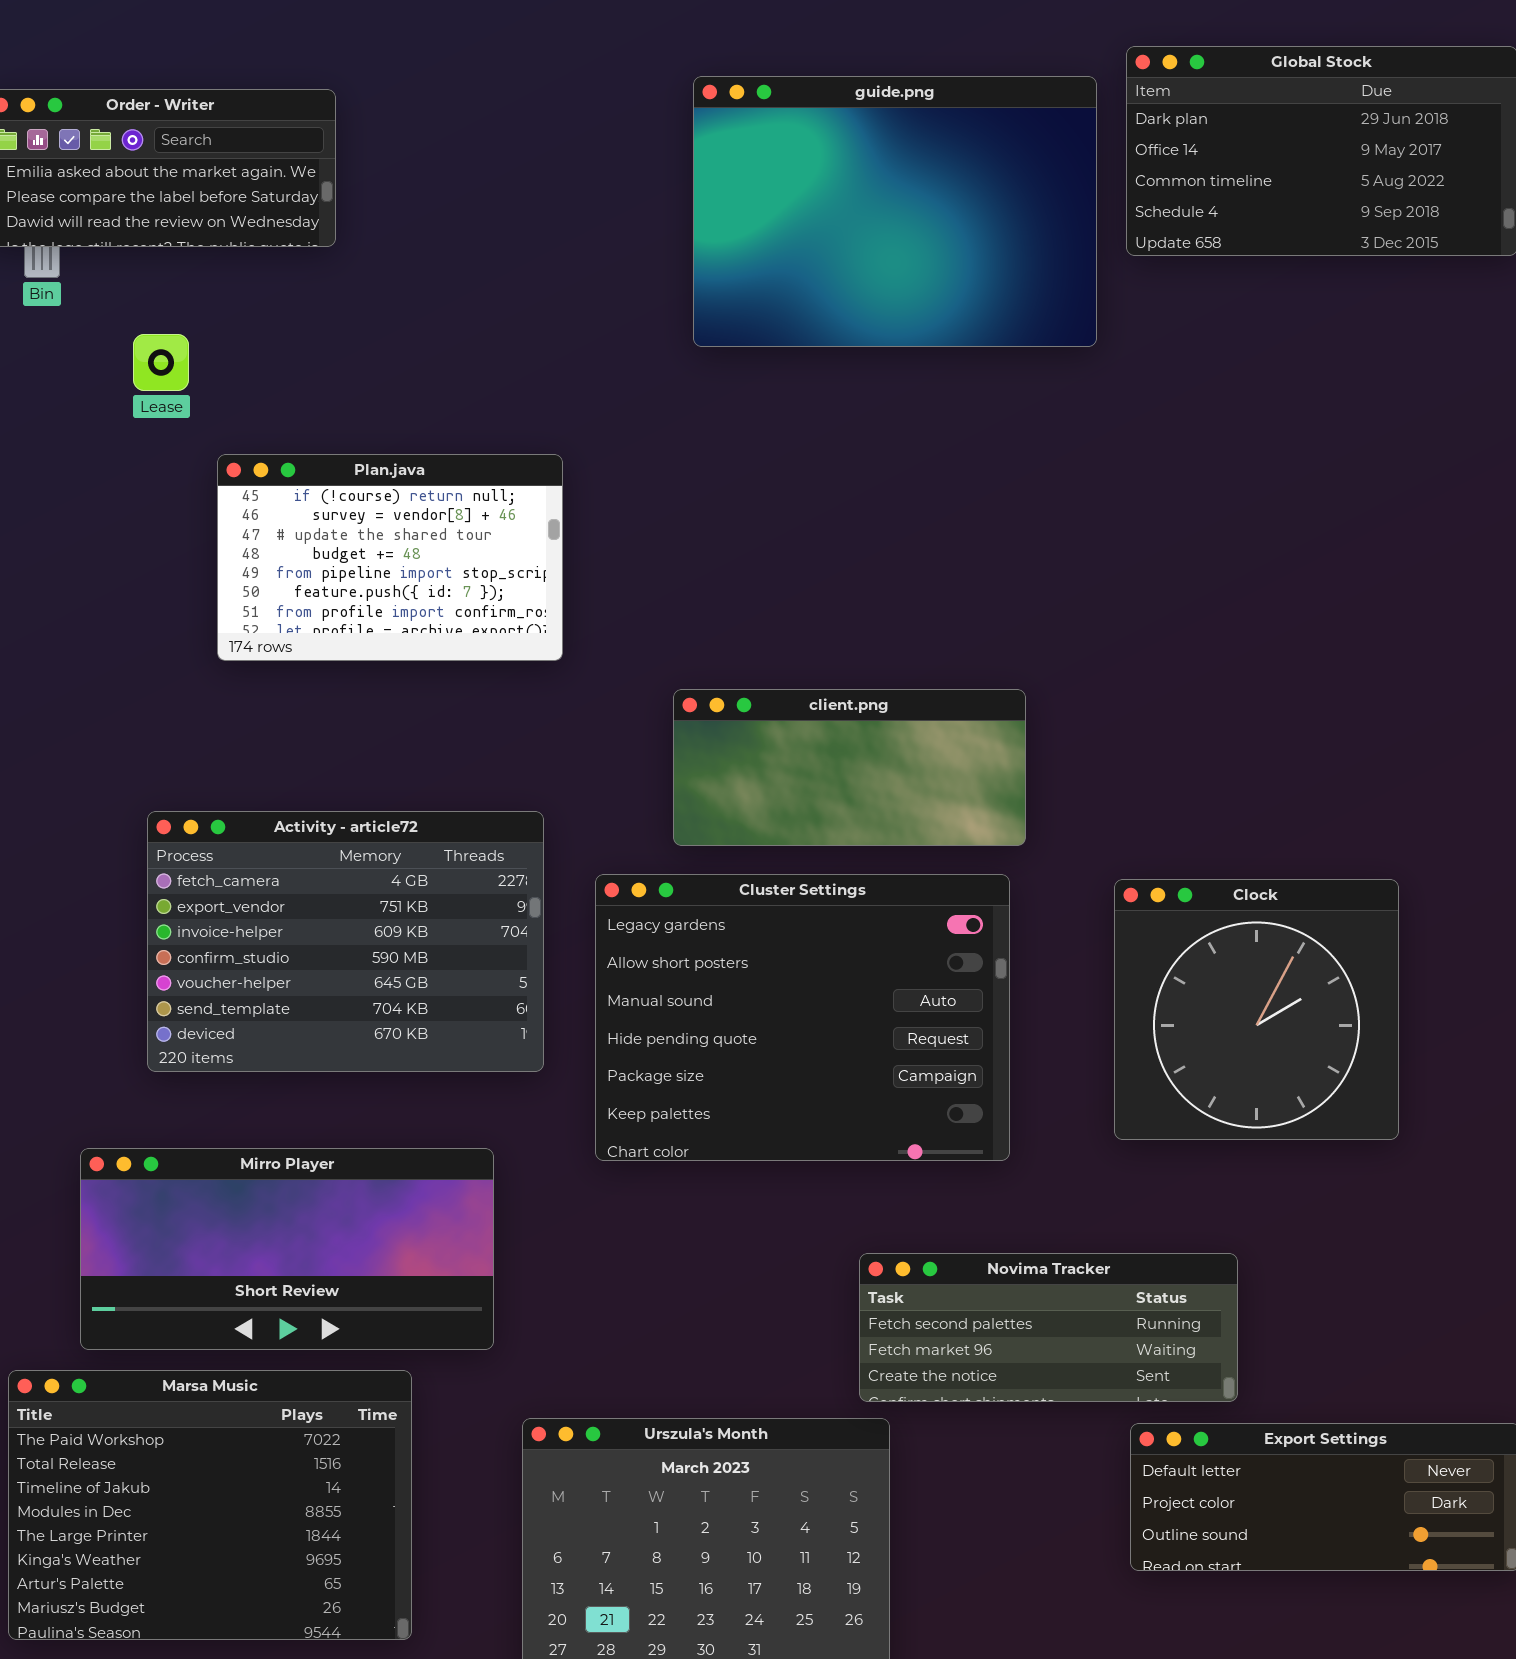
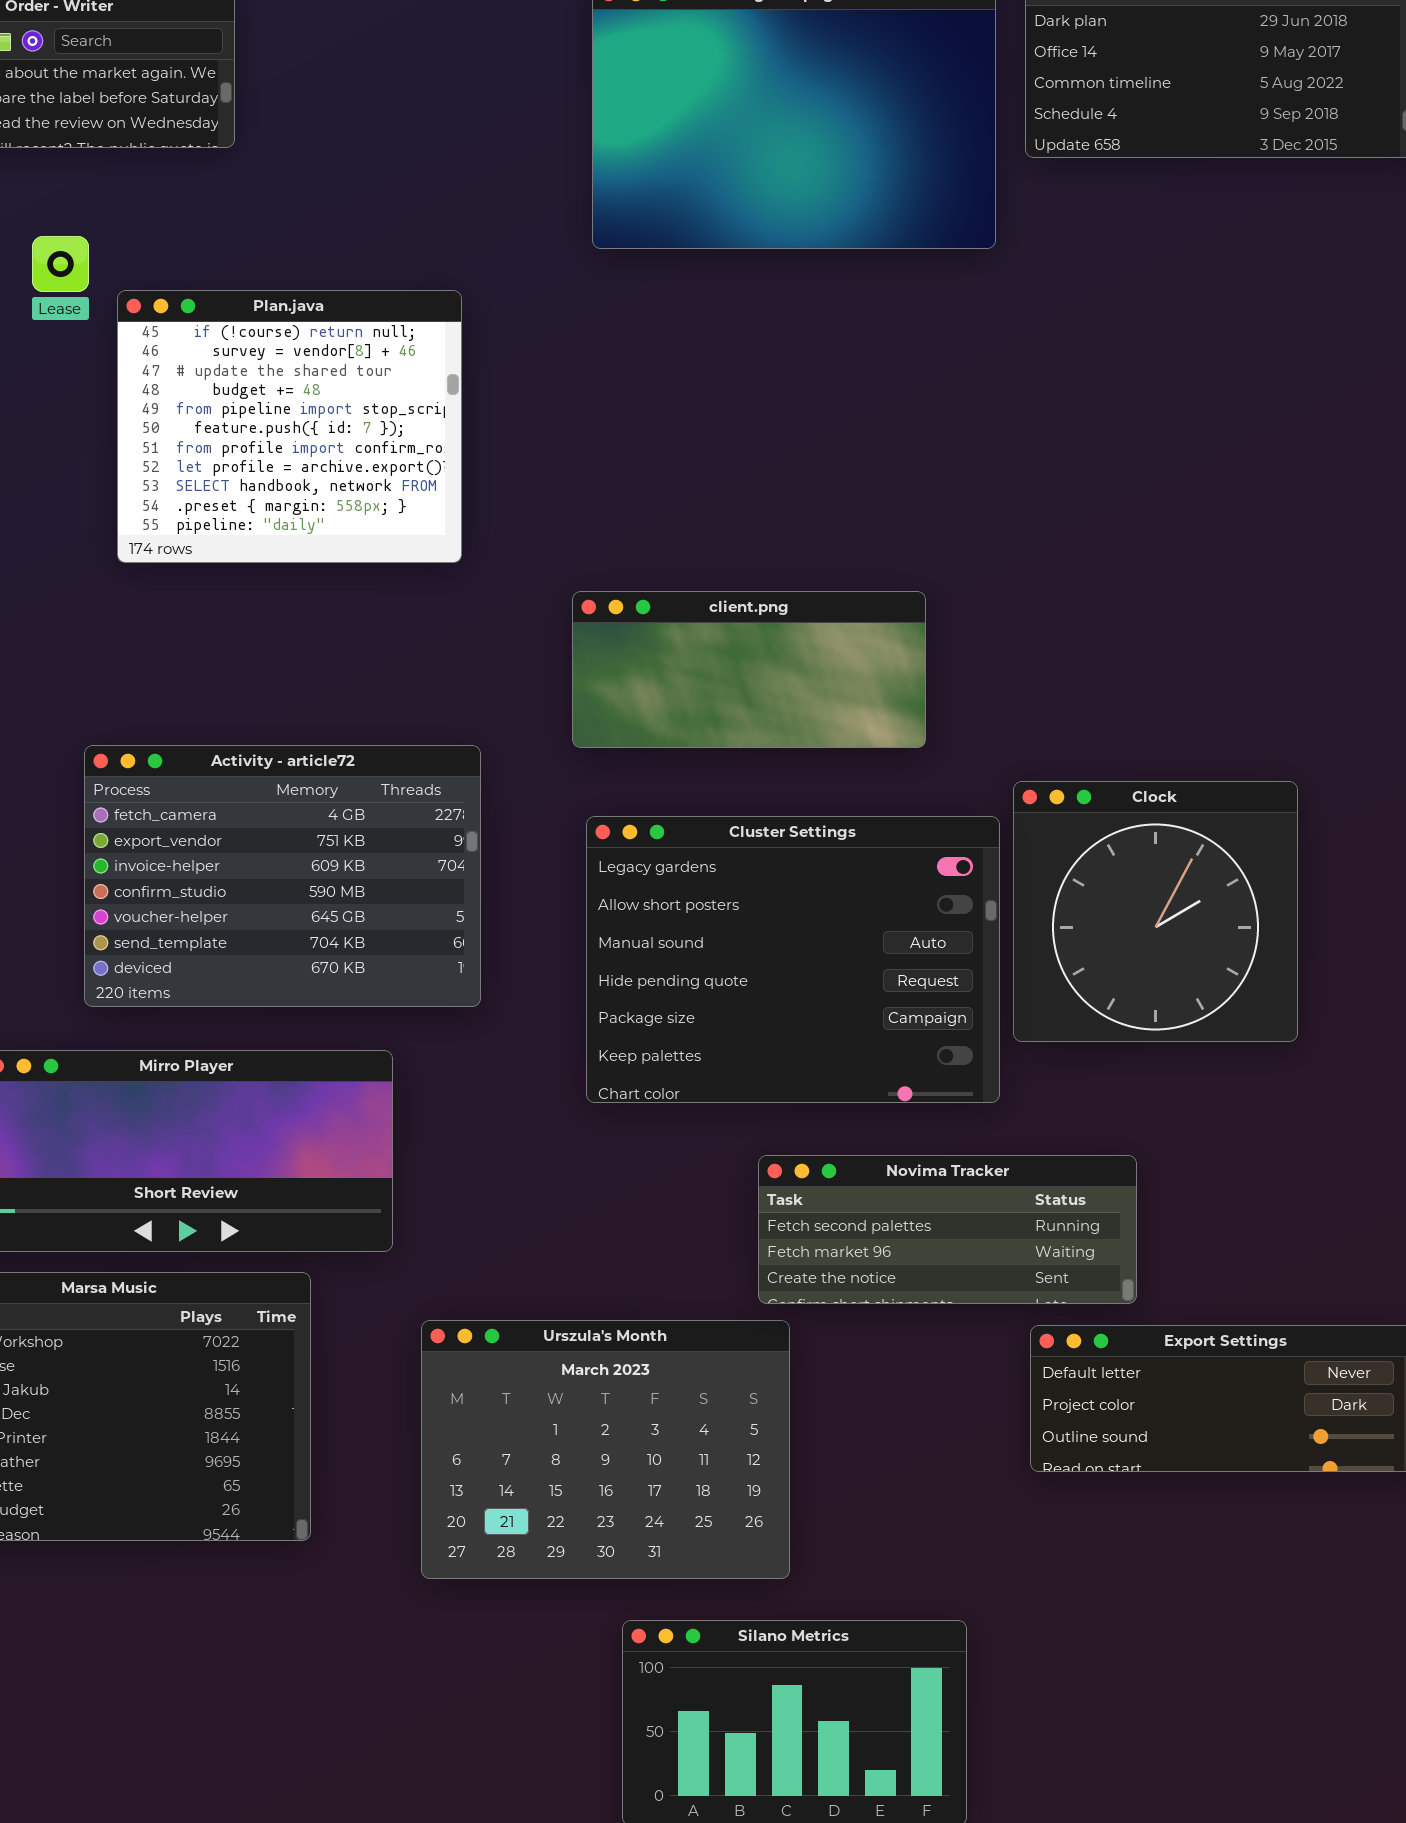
Plan.java: [217,454,563,661] -> [117,290,462,563], resized
Activity - article72: [147,811,544,1072] -> [84,745,481,1007], moved
Cluster Settings: [595,874,1010,1161] -> [586,816,1000,1103], moved

